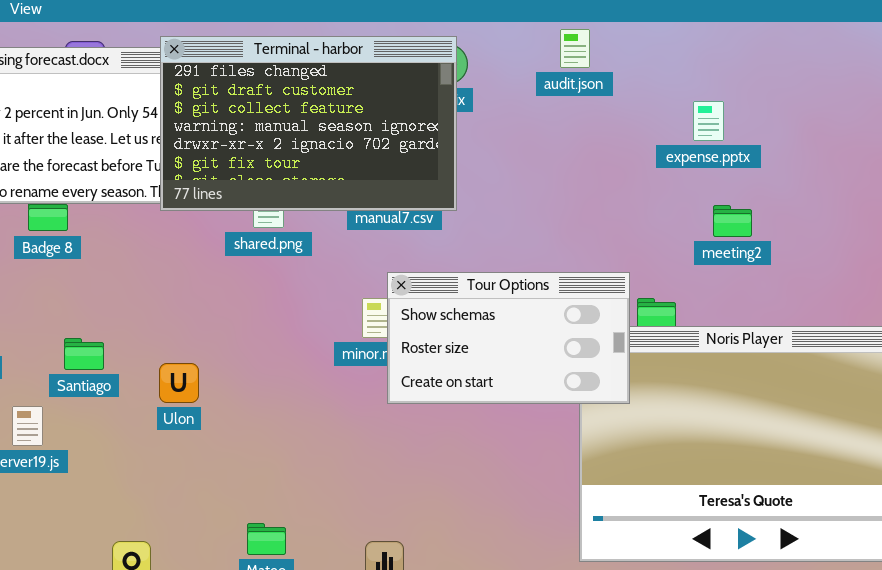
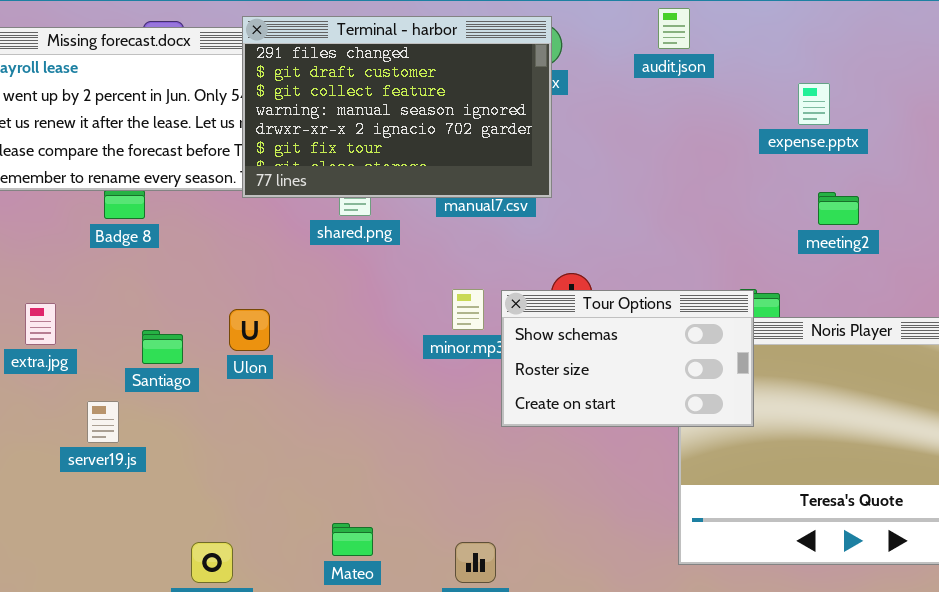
Tour Options: [387,272,630,404] -> [501,290,754,427], moved
Ulon: [159,363,199,403] -> [229,309,270,351], moved

